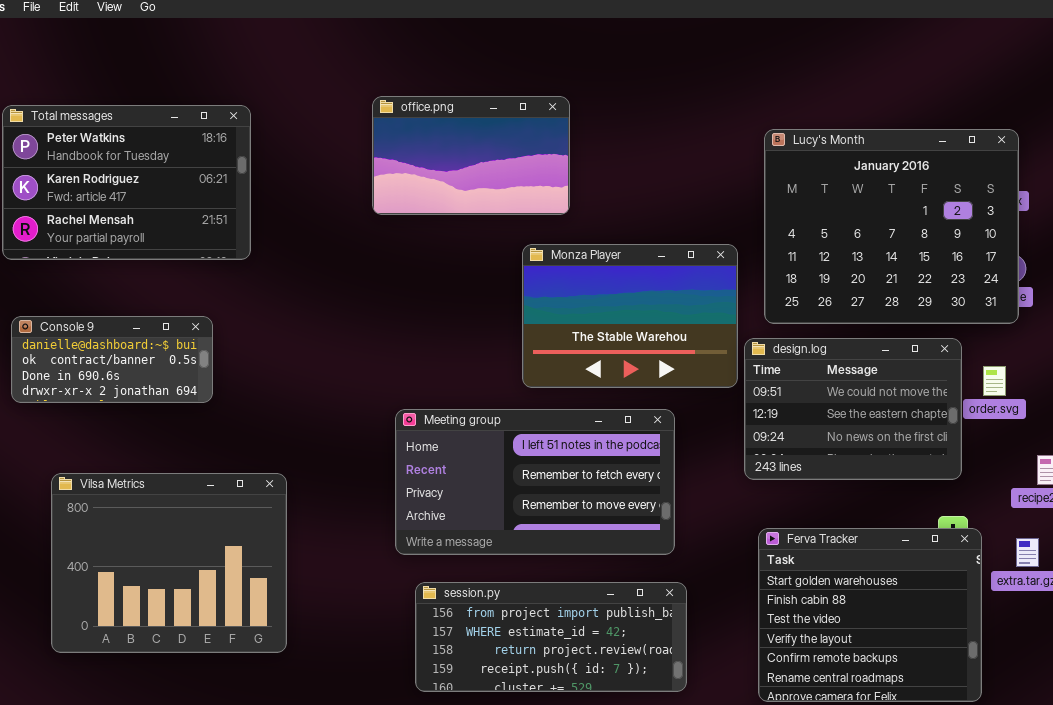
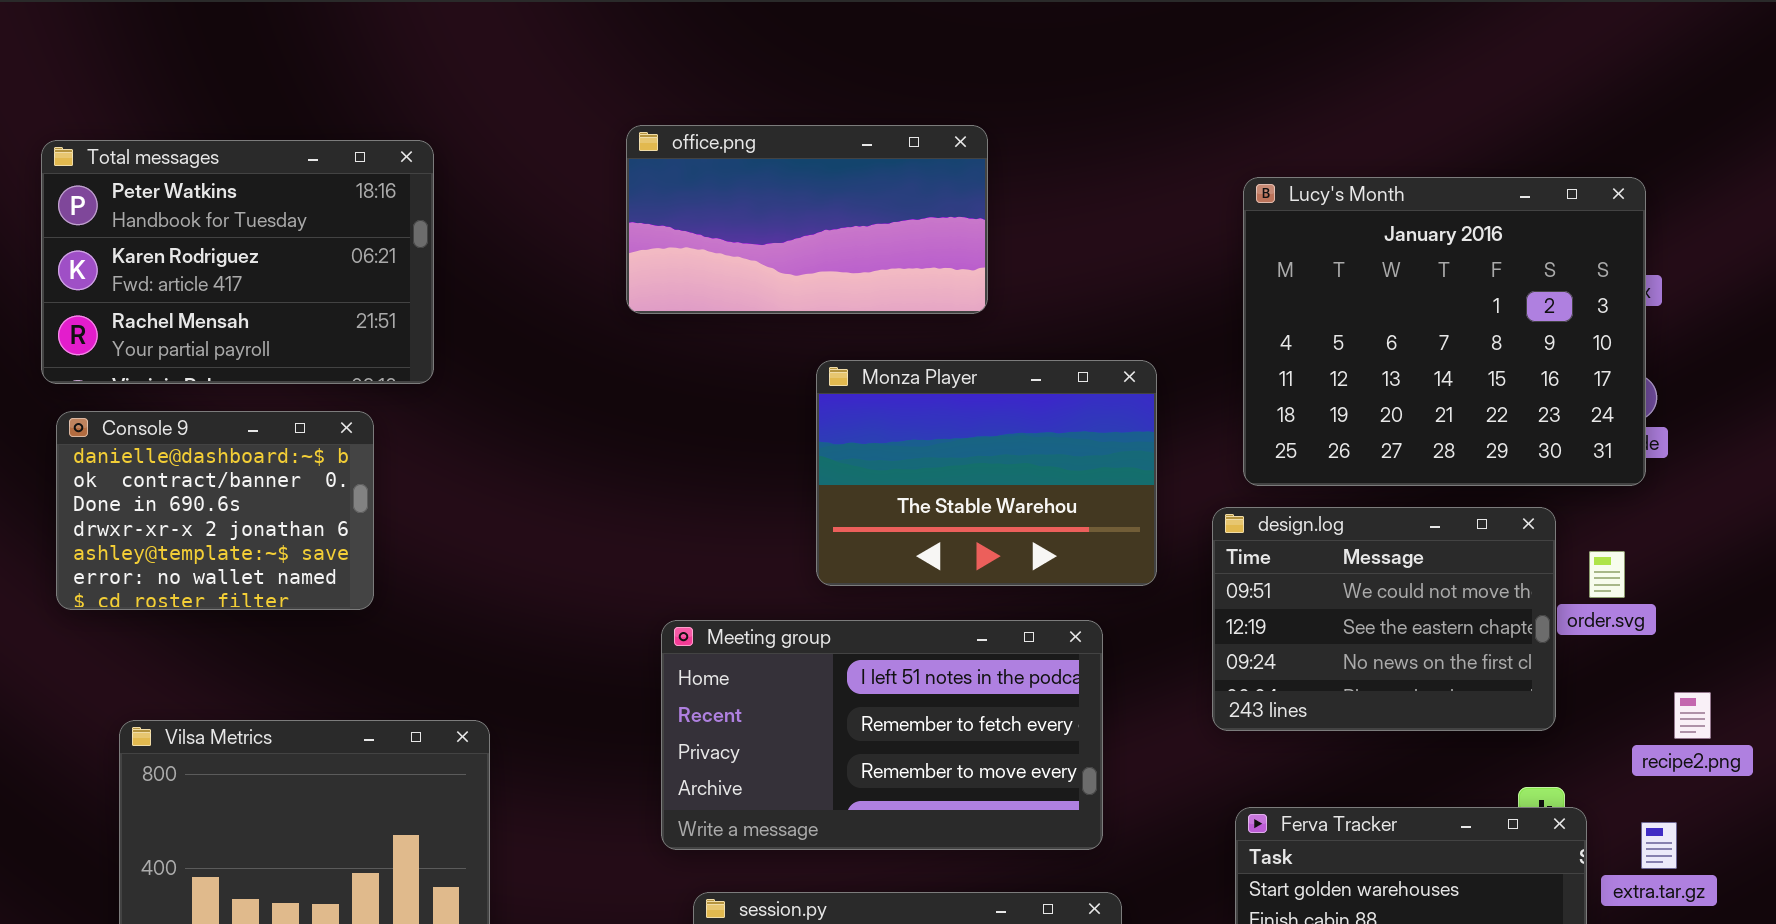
office.png: [372,96,570,215] -> [626,125,988,314], resized
Monza Player: [522,244,738,388] -> [816,360,1157,586], moved
Console 9: [11,316,213,403] -> [56,411,374,610], resized

